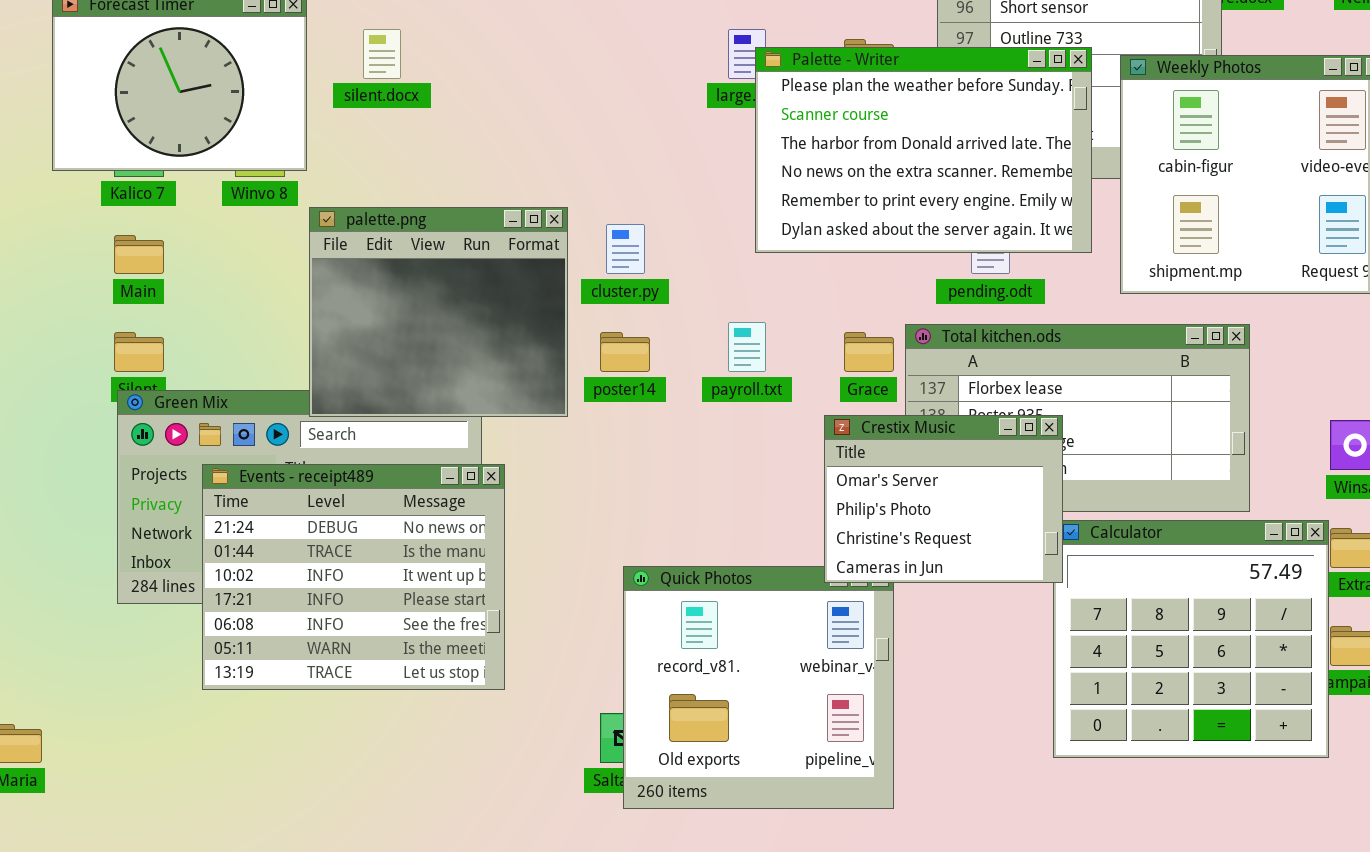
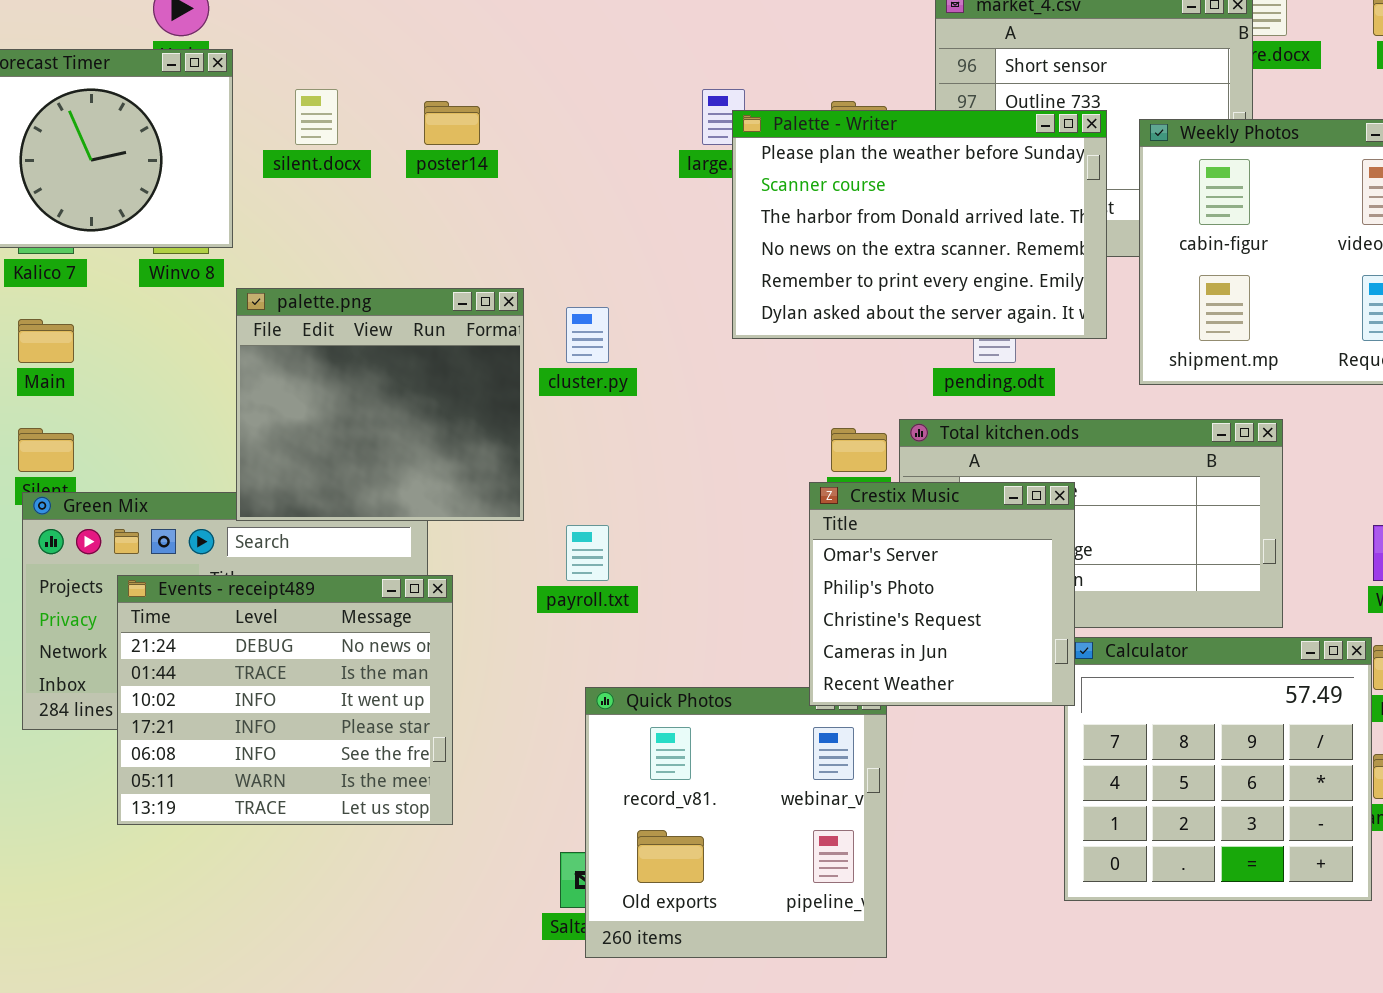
payroll.txt: [728,322,766,372] -> [566,525,609,581], moved
poster14: [600,332,650,372] -> [424,101,480,145], moved
Crestix Music: [824,415,1063,583] -> [809,482,1075,706], resized

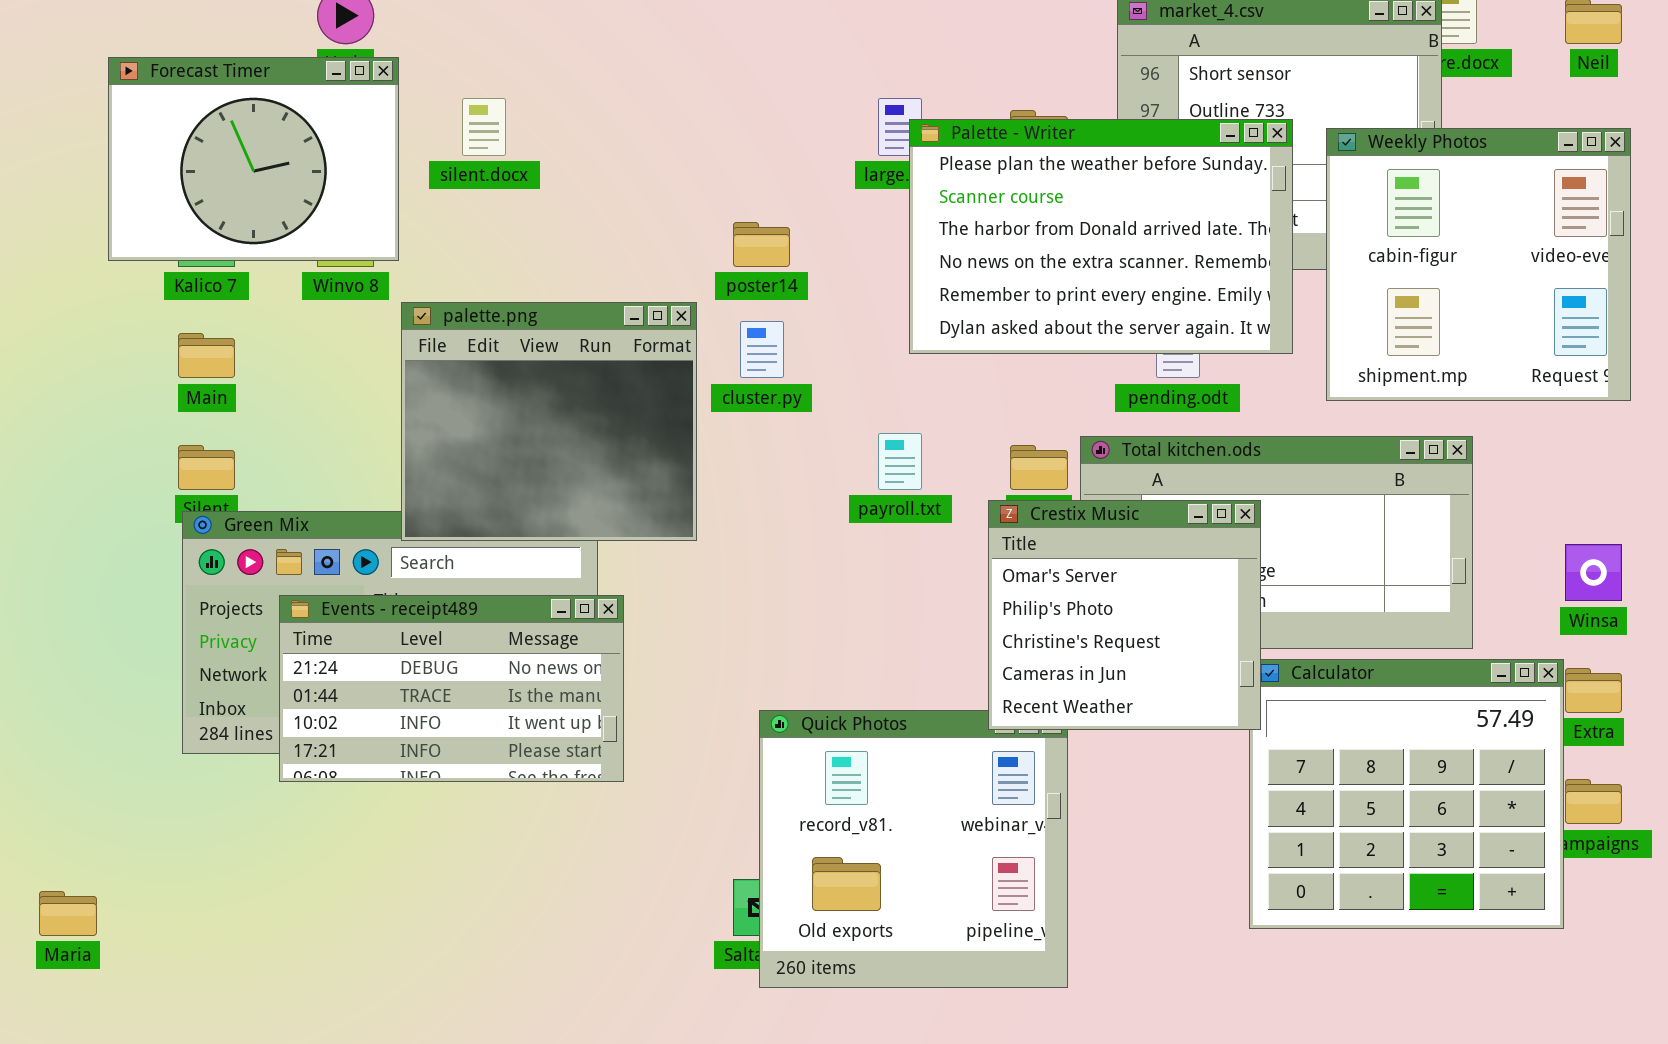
poster14: [424,101,480,145] -> [733,222,790,267], moved
payroll.txt: [566,525,609,581] -> [878,433,922,490], moved
Events - receipt489: [117,575,453,825] -> [279,595,624,782], resized

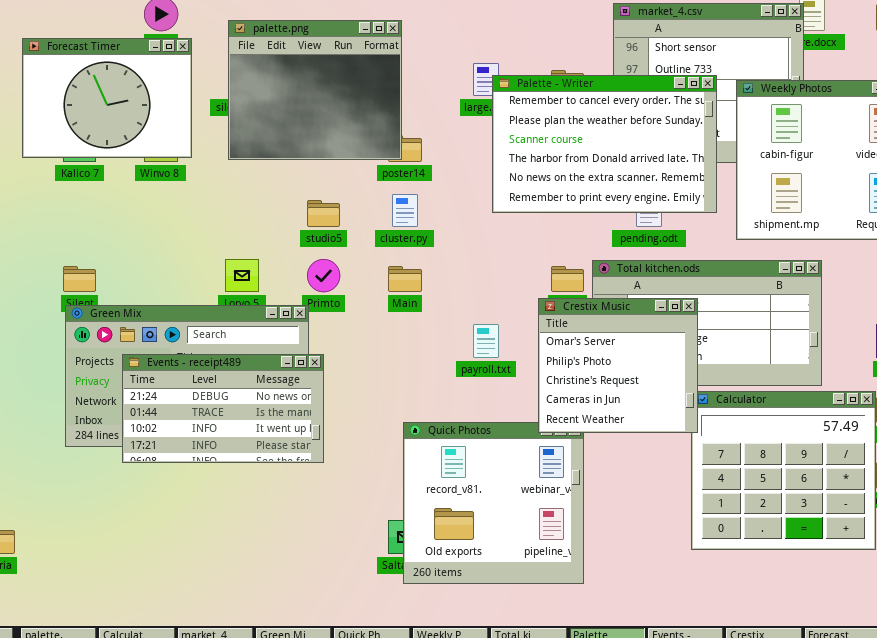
Palette - Writer: [909,119,1293,354] -> [492,75,717,213], scrolled up 1 row
palette.png: [401,302,697,541] -> [228,20,402,160], moved
Main: [178,333,235,378] -> [388,266,422,292], moved
payroll.txt: [878,433,922,490] -> [473,324,499,358], moved

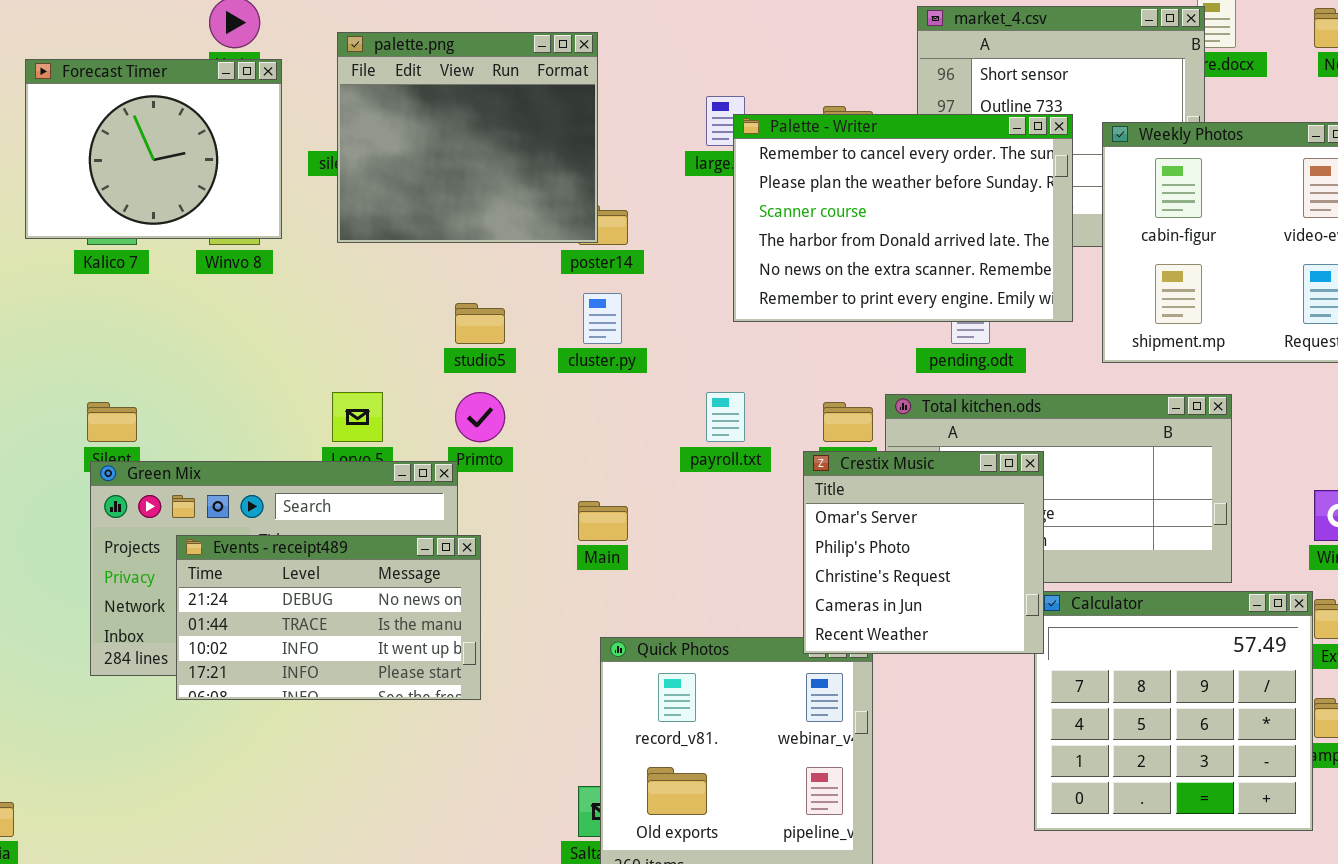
Main: [388,266,422,292] -> [578,501,628,541], moved
payroll.txt: [473,324,499,358] -> [706,392,745,442], moved

